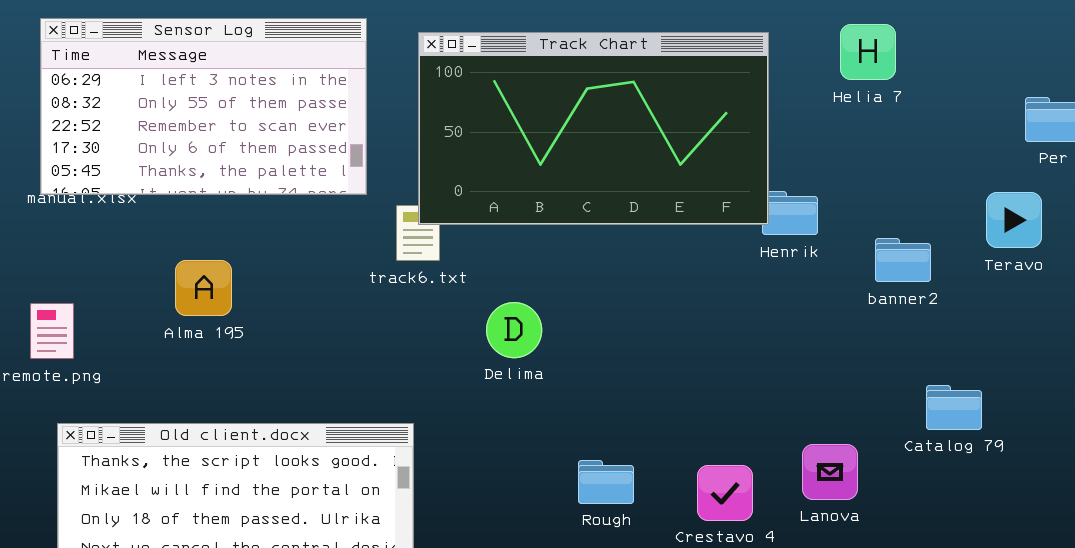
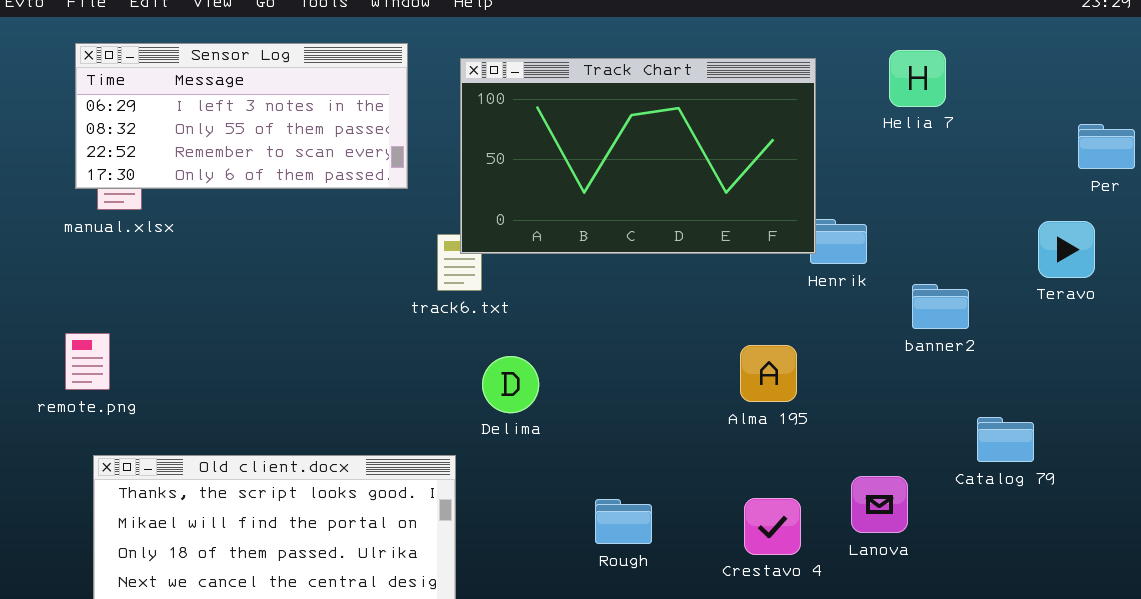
Sensor Log: [40,18,367,195] -> [75,43,408,189], resized
banner2: [875,238,931,282] -> [912,284,969,329], moved
Alma 195: [175,260,232,316] -> [740,345,797,402], moved
Delima: [486,302,542,358] -> [482,356,539,413], moved
Rough: [578,460,634,504] -> [595,499,652,544], moved

